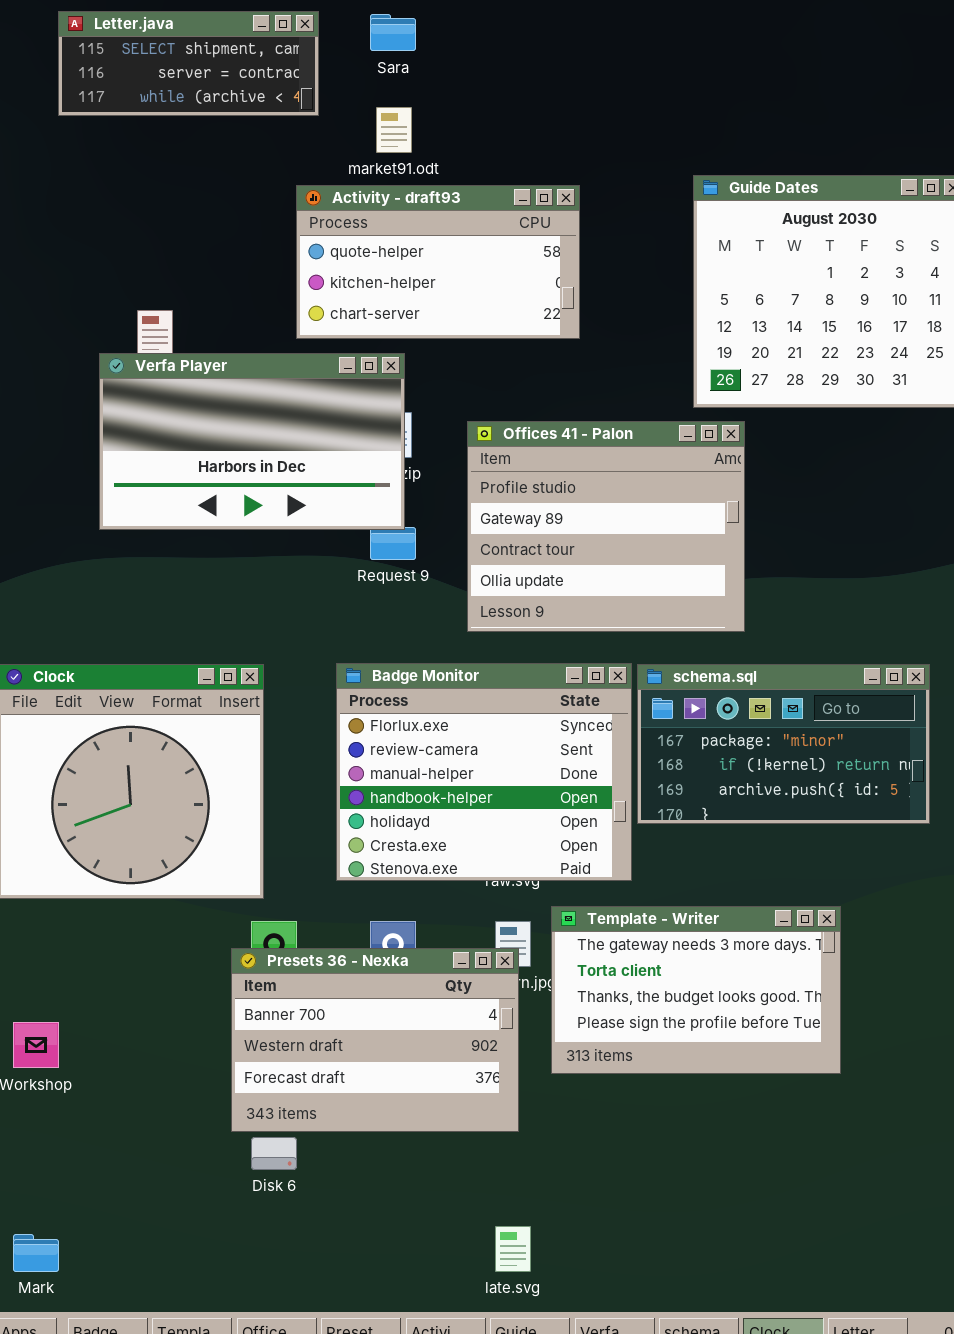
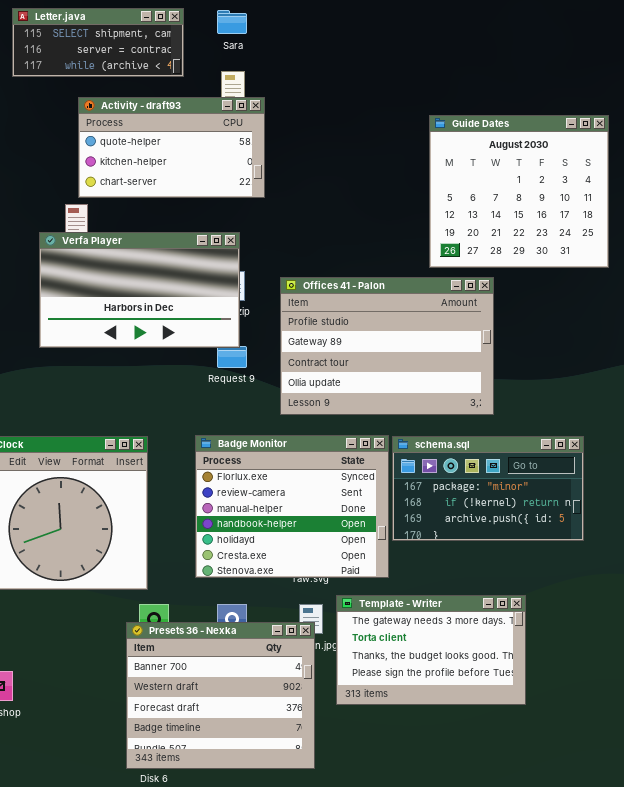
Activity - draft93: [296,185,580,339] -> [78,97,265,198], moved
Offices 41 - Palon: [467,421,745,632] -> [280,277,494,415], resized
Presets 36 - Nexka: [231,948,519,1132] -> [126,622,315,769], resized

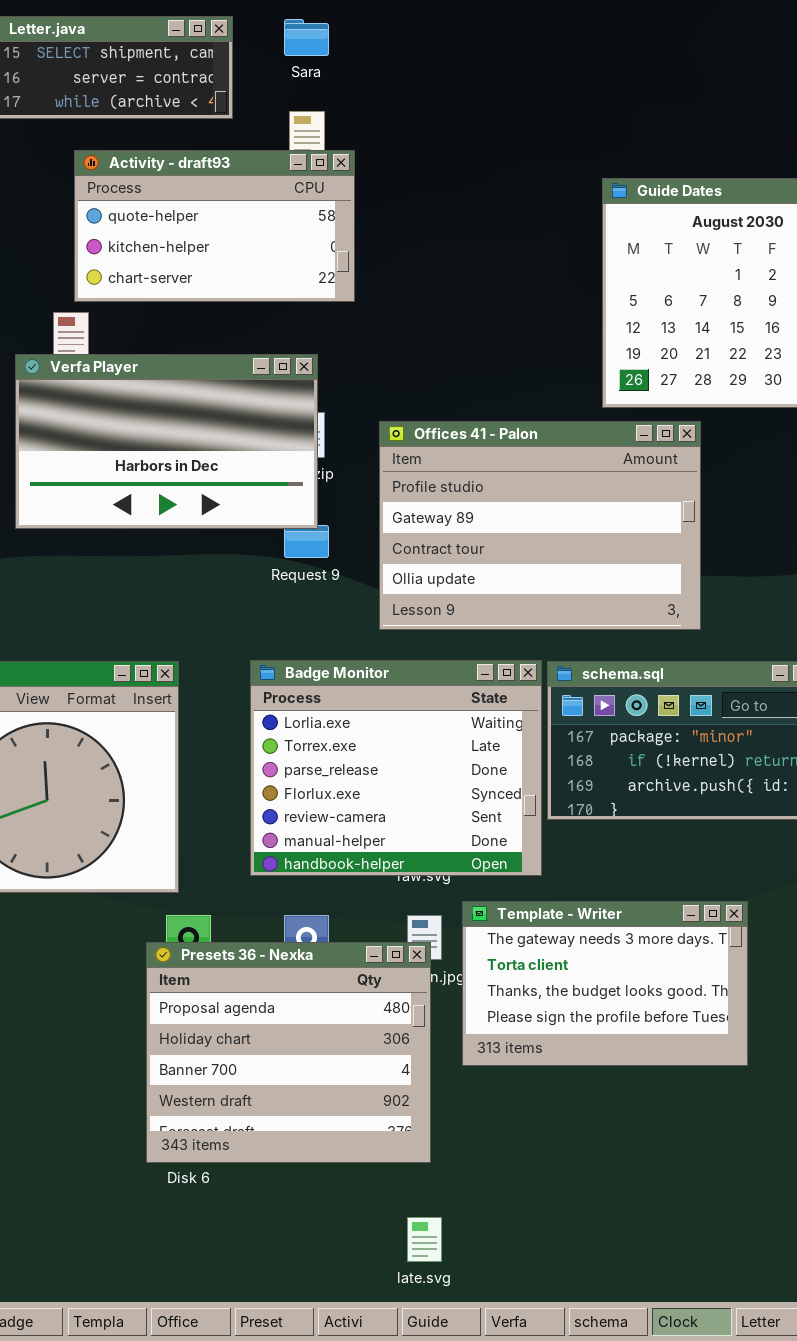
Badge Monitor: [195,435,389,578] -> [250,660,542,876], scrolled up 3 rows
Presets 36 - Nexka: [126,622,315,769] -> [146,942,431,1163], scrolled up 2 rows

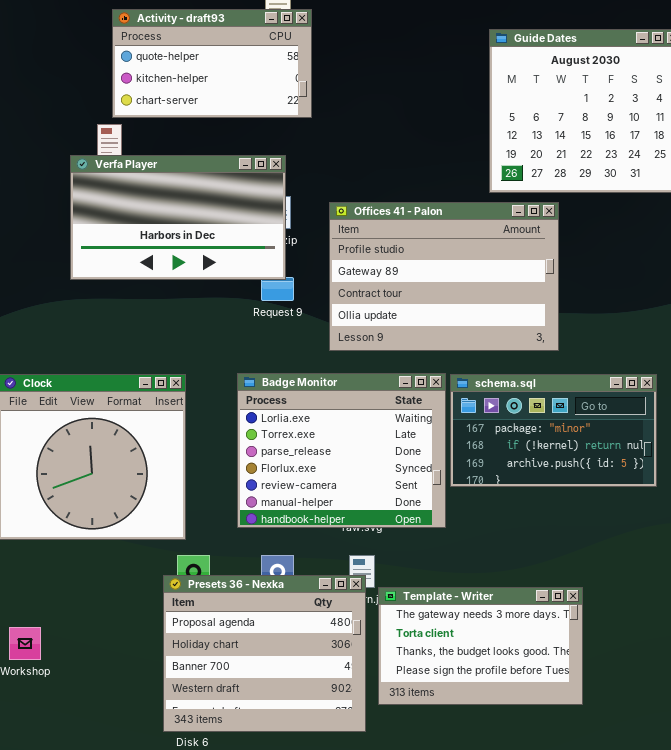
Template - Writer: [462,901,748,1066] -> [378,587,583,705], moved

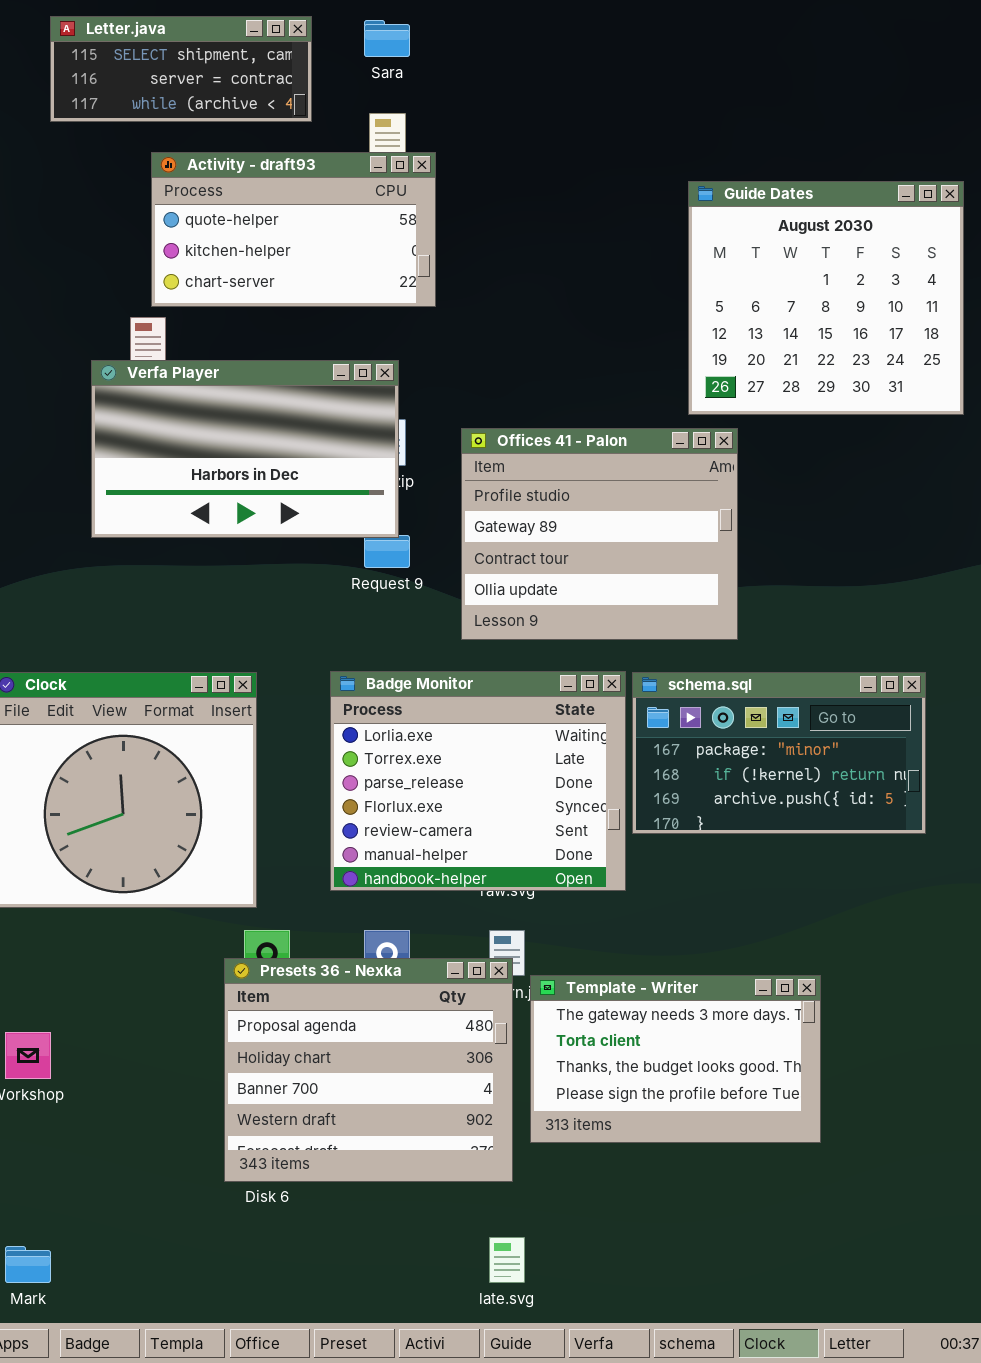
Offices 41 - Palon: [329,202,559,351] -> [461,428,738,640], resized

